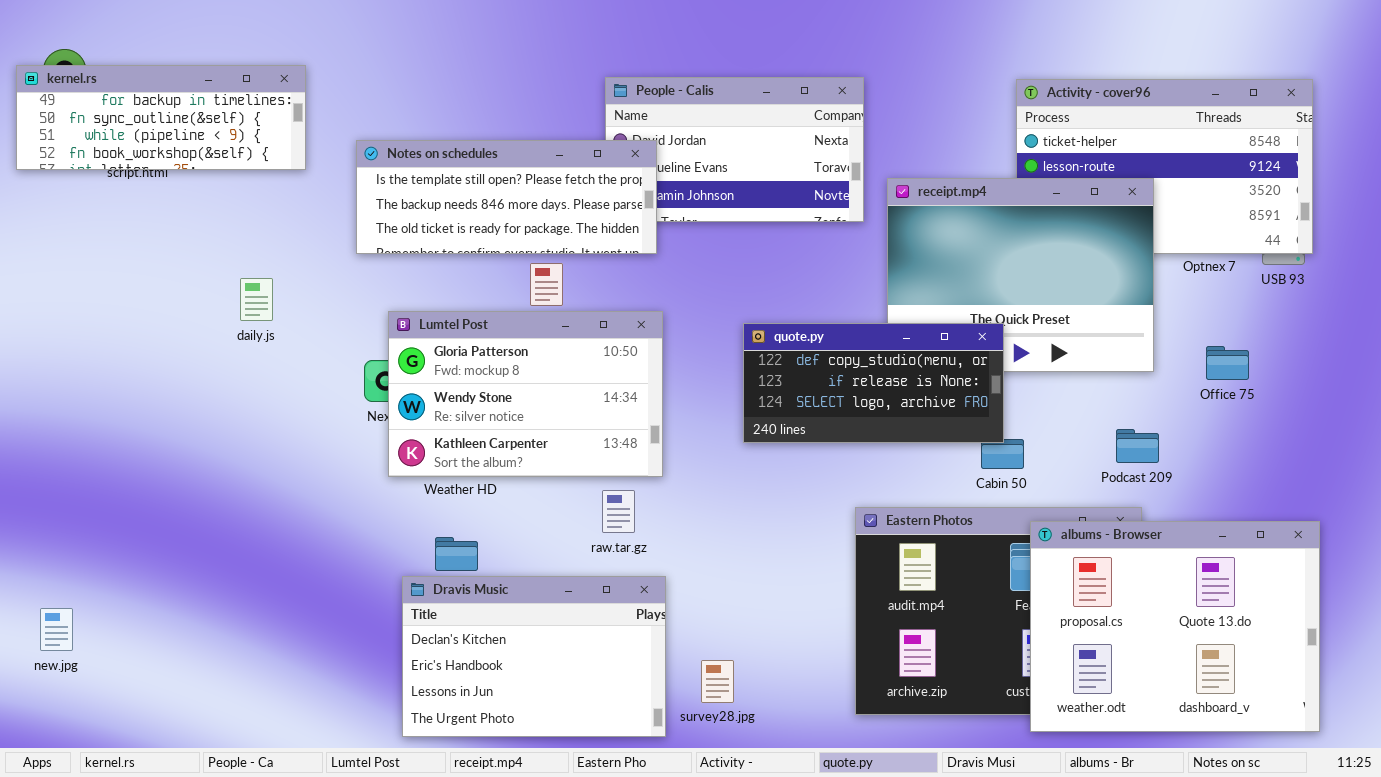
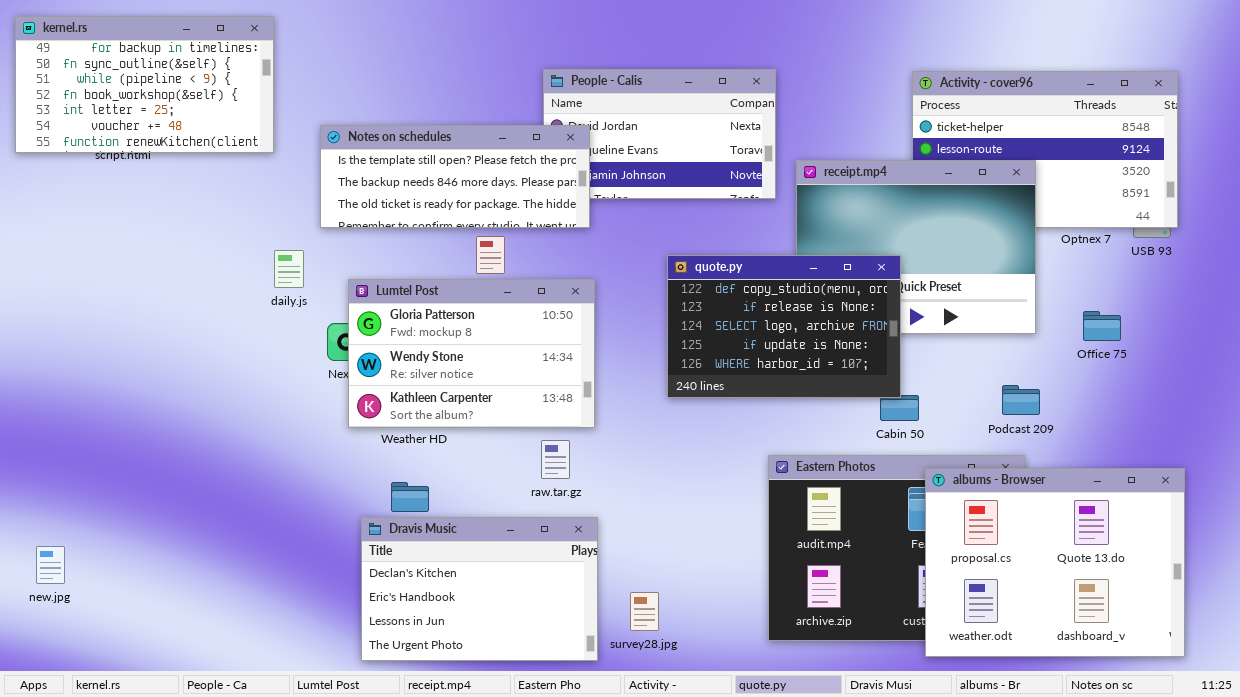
kernel.rs: [16,65,306,170] -> [15,16,274,153], resized
daily.js: [240,278,273,321] -> [274,250,304,288], moved
quote.py: [743,323,1004,443] -> [667,255,901,398], resized

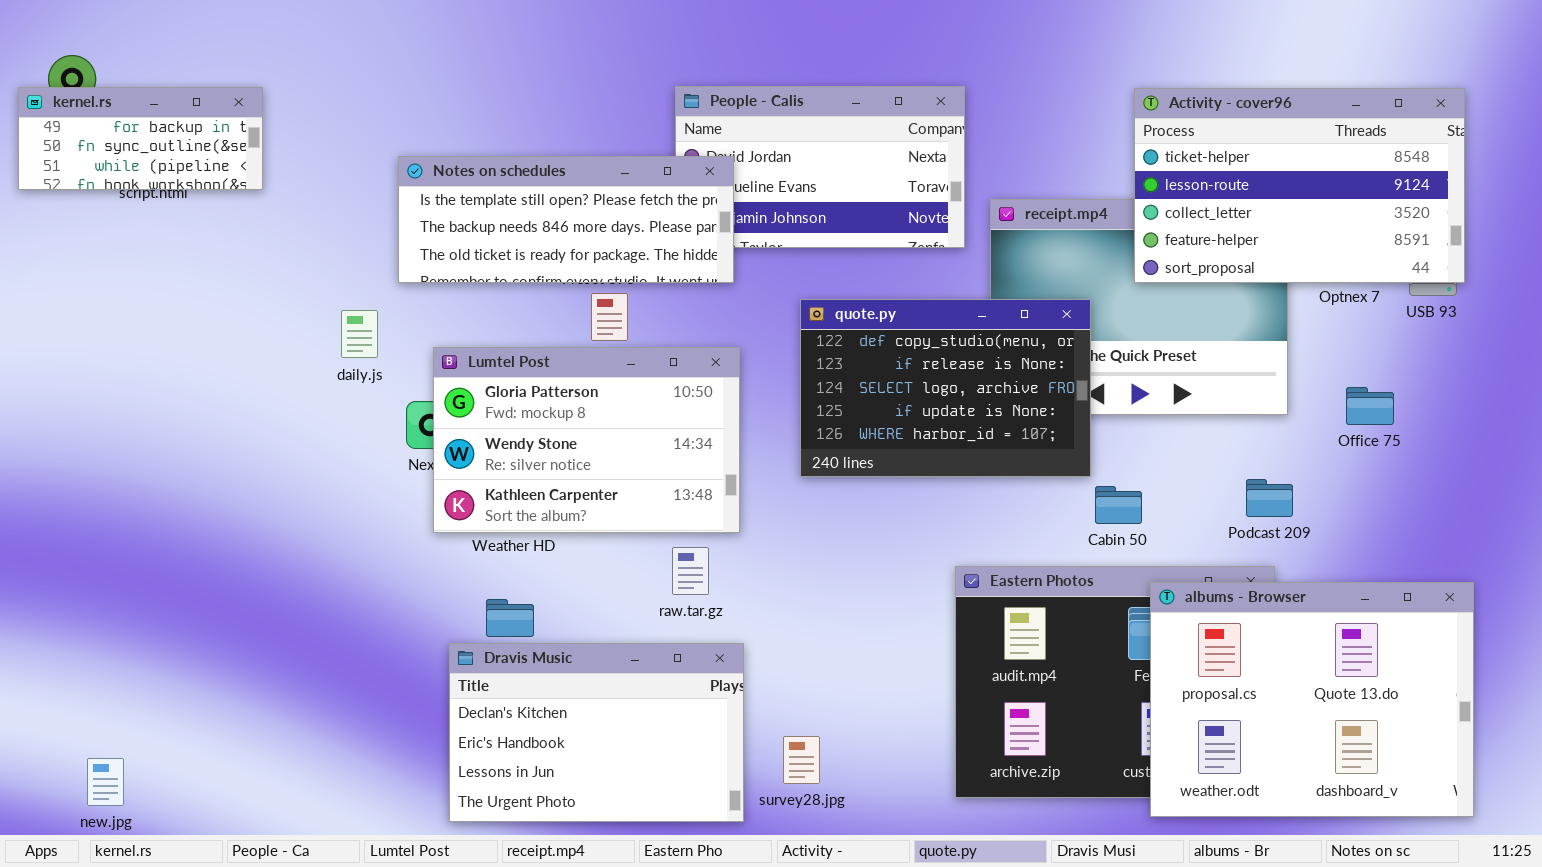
kernel.rs: [15,16,274,153] -> [18,87,263,190], resized
Activity - cover96: [912,71,1178,228] -> [1134,88,1465,283], raised
quote.py: [667,255,901,398] -> [800,299,1091,477], moved
new.jpg: [36,546,65,584] -> [87,758,124,806], moved

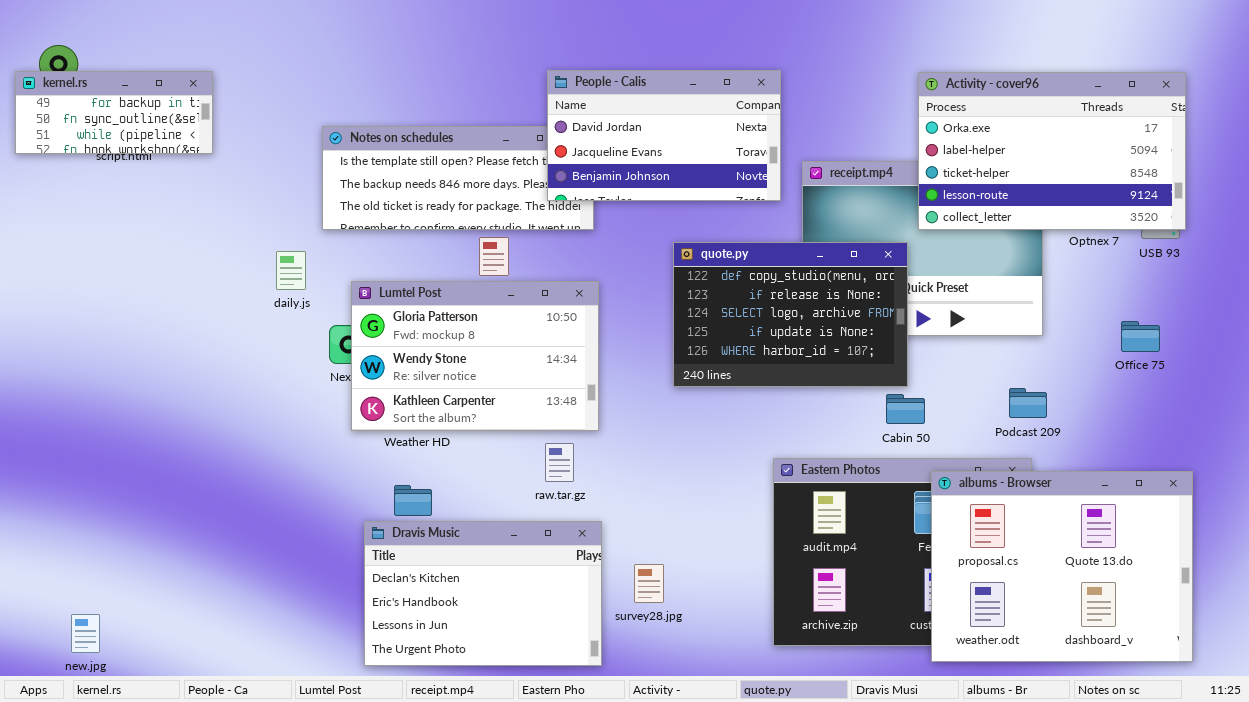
People - Calis: [675,86,965,248] -> [547,70,781,201], raised
Activity - cover96: [1134,88,1465,283] -> [918,72,1186,230], scrolled up 2 rows
quote.py: [800,299,1091,477] -> [673,242,908,387], moved
Office 75: [1346,387,1394,425] -> [1121,321,1160,352], moved
survey28.jpg: [783,736,820,784] -> [634,564,664,603], moved

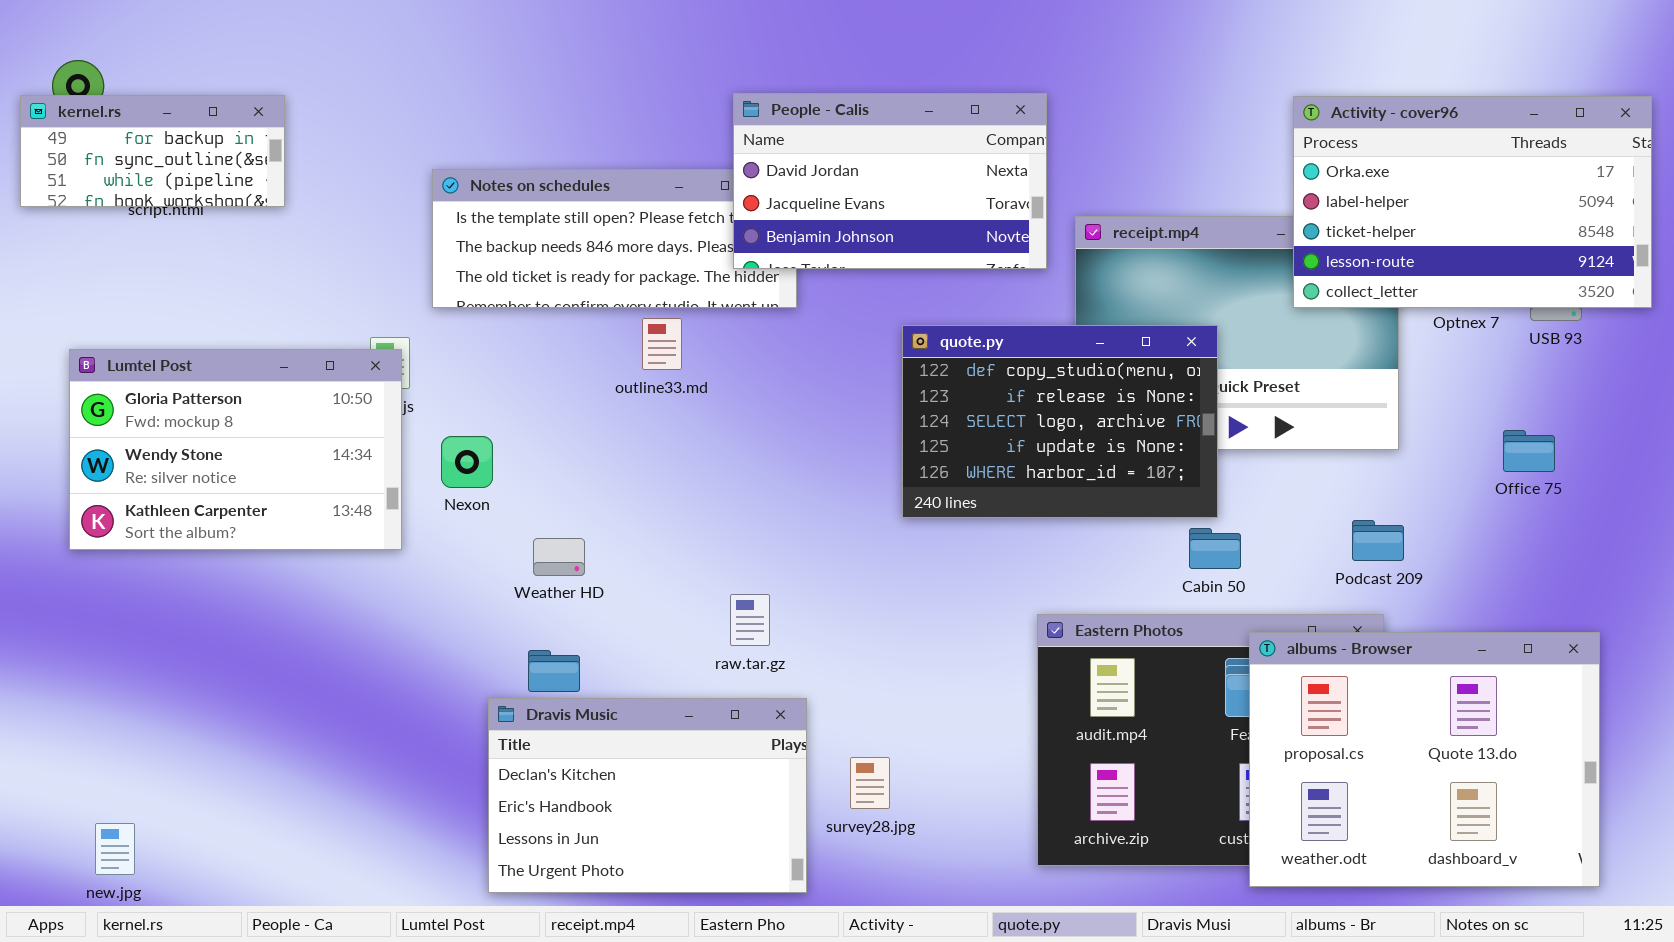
Activity - cover96: [918,72,1186,230] -> [1293,96,1652,308], moved
Lumtel Post: [351,281,599,431] -> [69,349,402,550], moved

